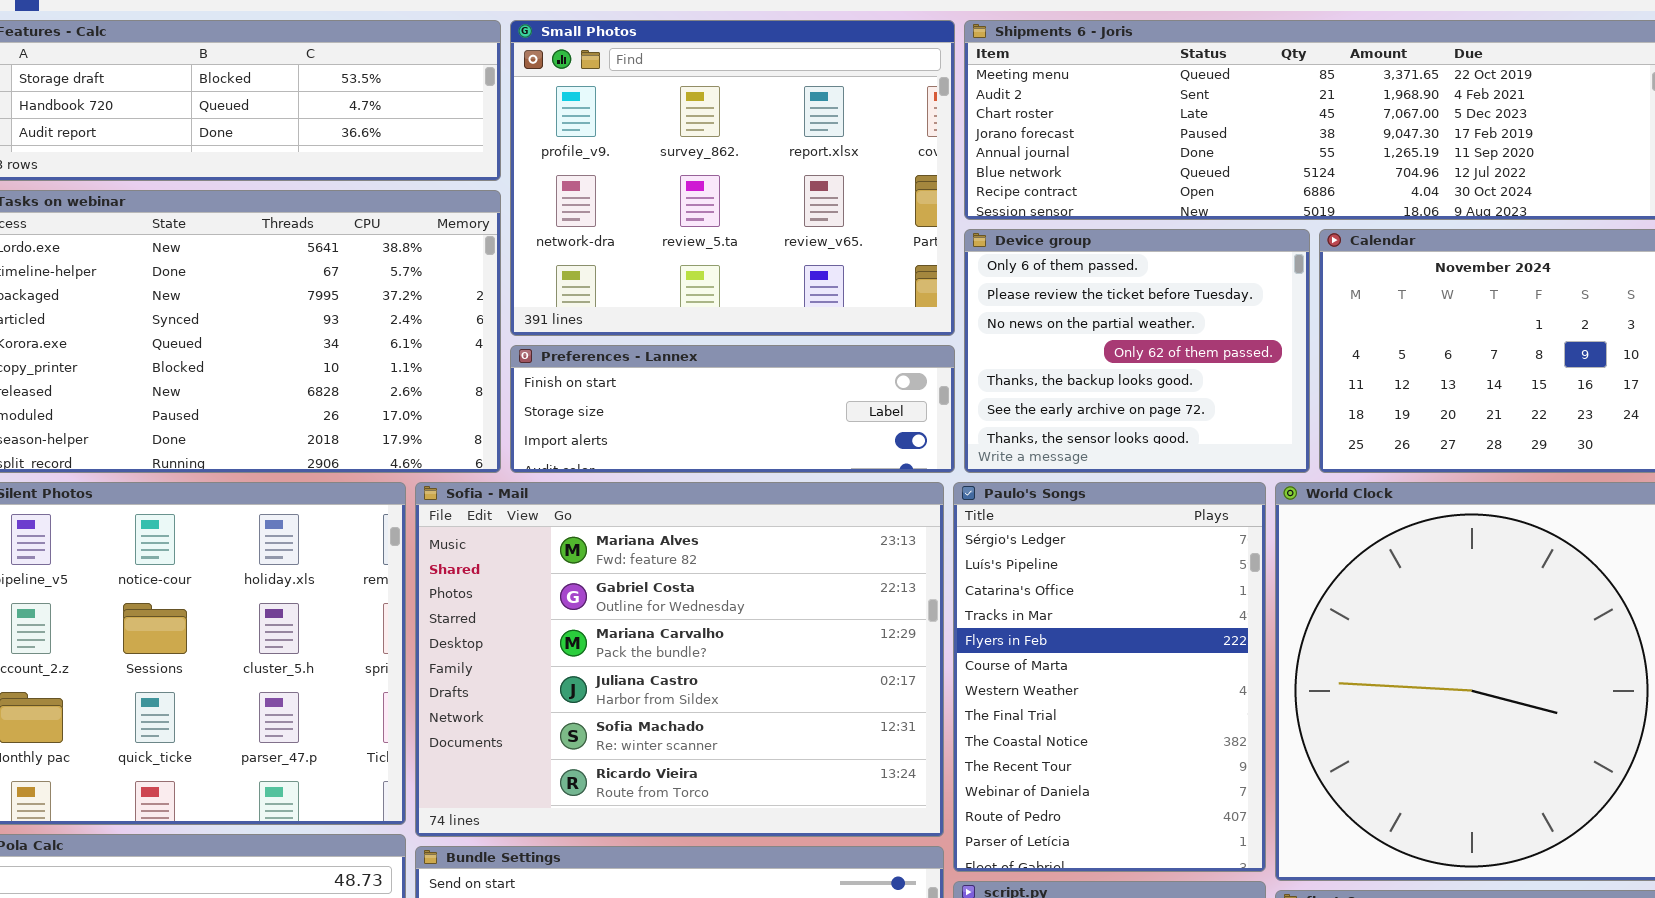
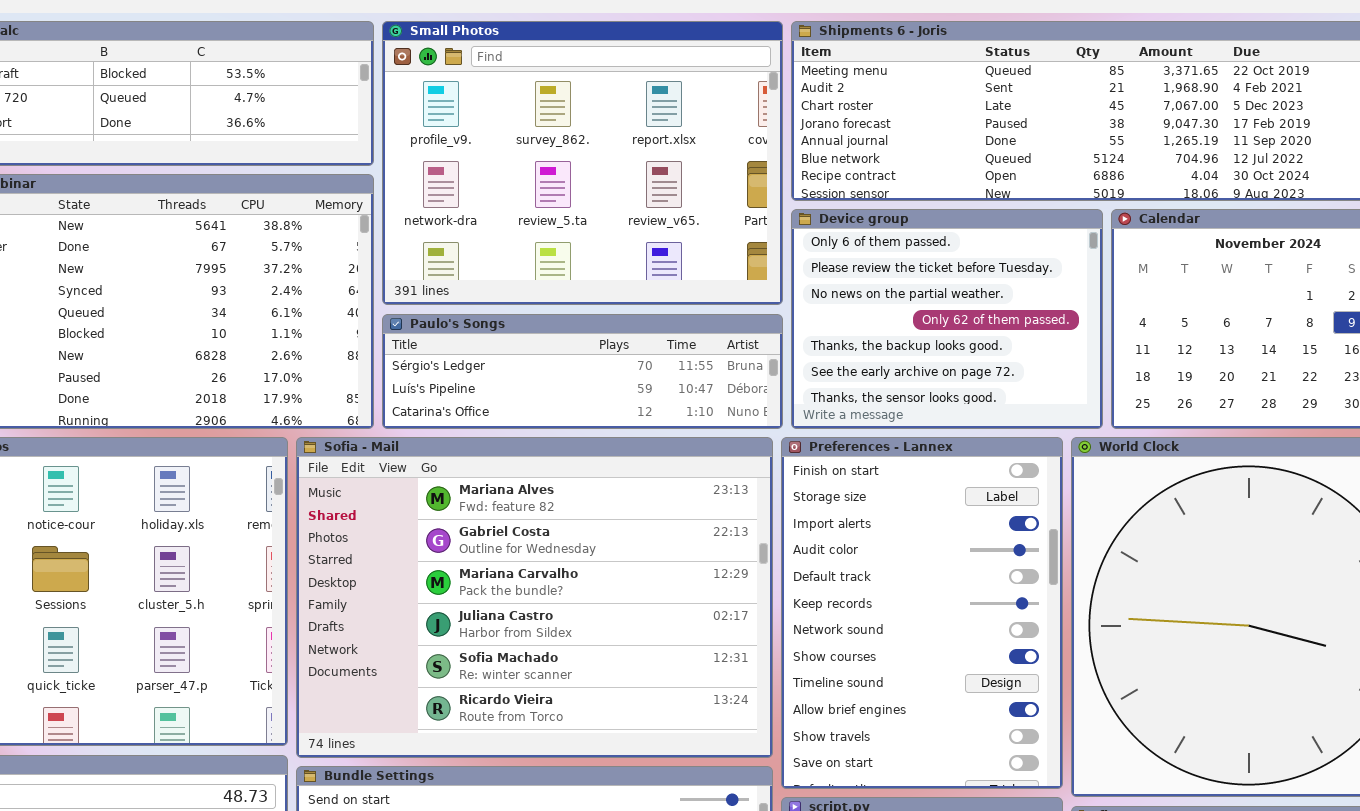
Preferences - Lannex: [510,345,955,473] -> [781,437,1063,789], moved, resized
Paulo's Songs: [953,482,1266,872] -> [382,314,783,429], moved, resized

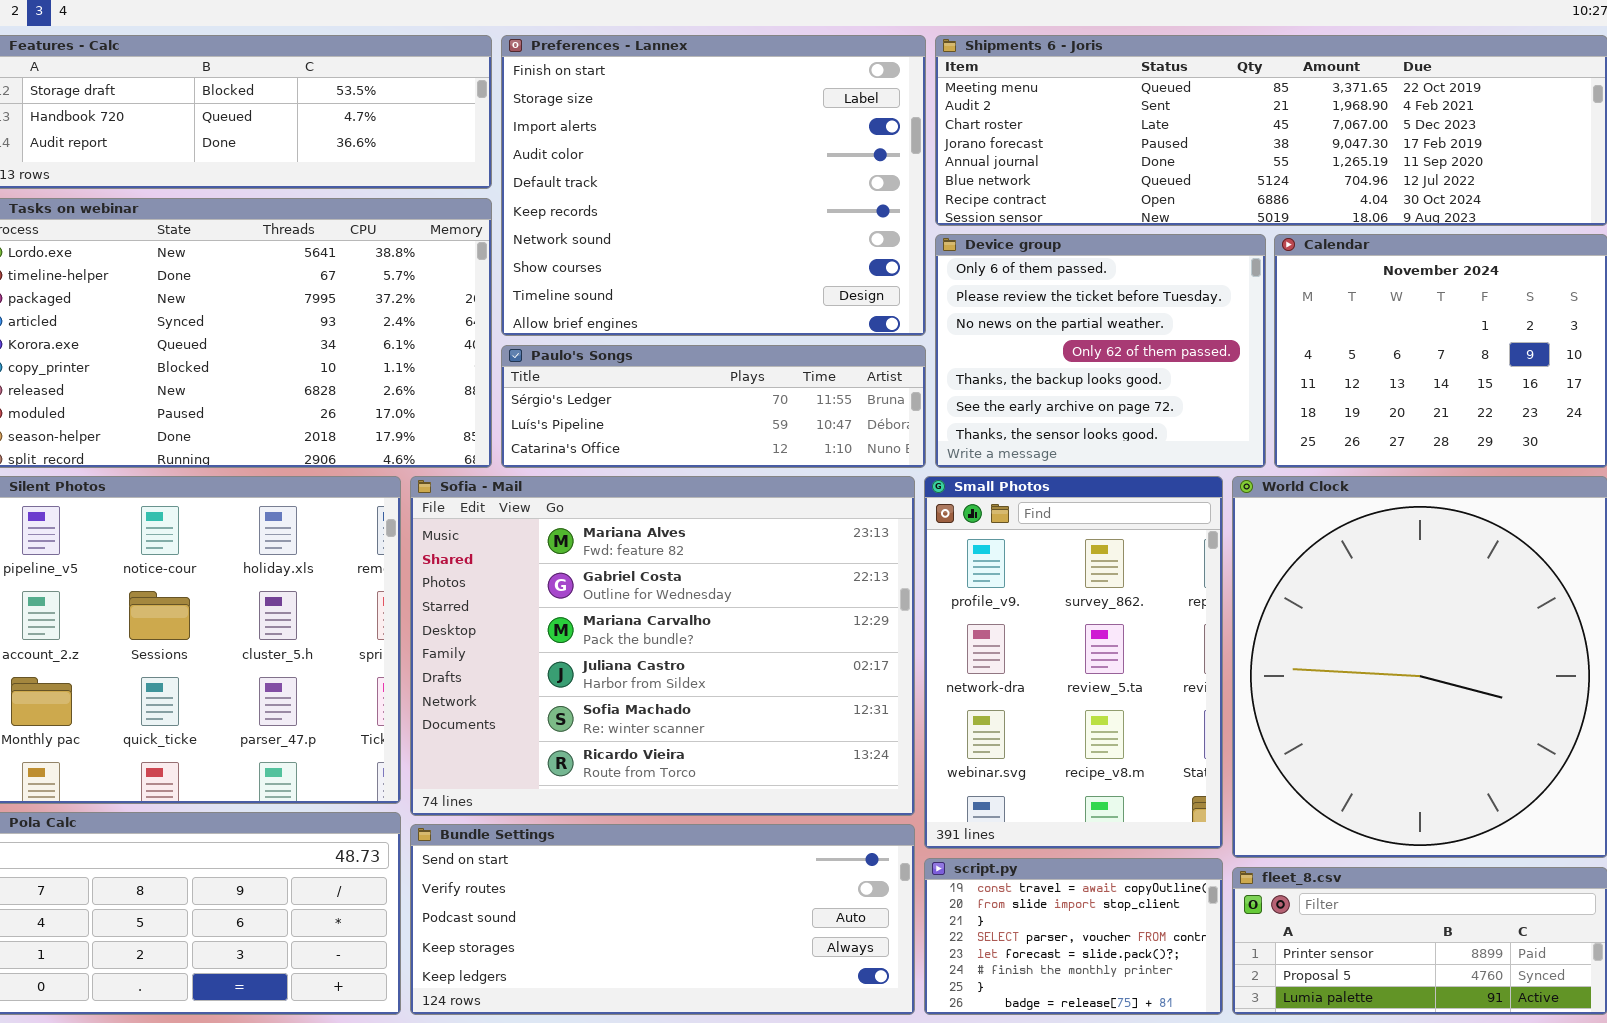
Small Photos: [382,21,783,305] -> [924,476,1223,849], moved, resized
Preferences - Lannex: [781,437,1063,789] -> [501,35,926,336], moved, resized

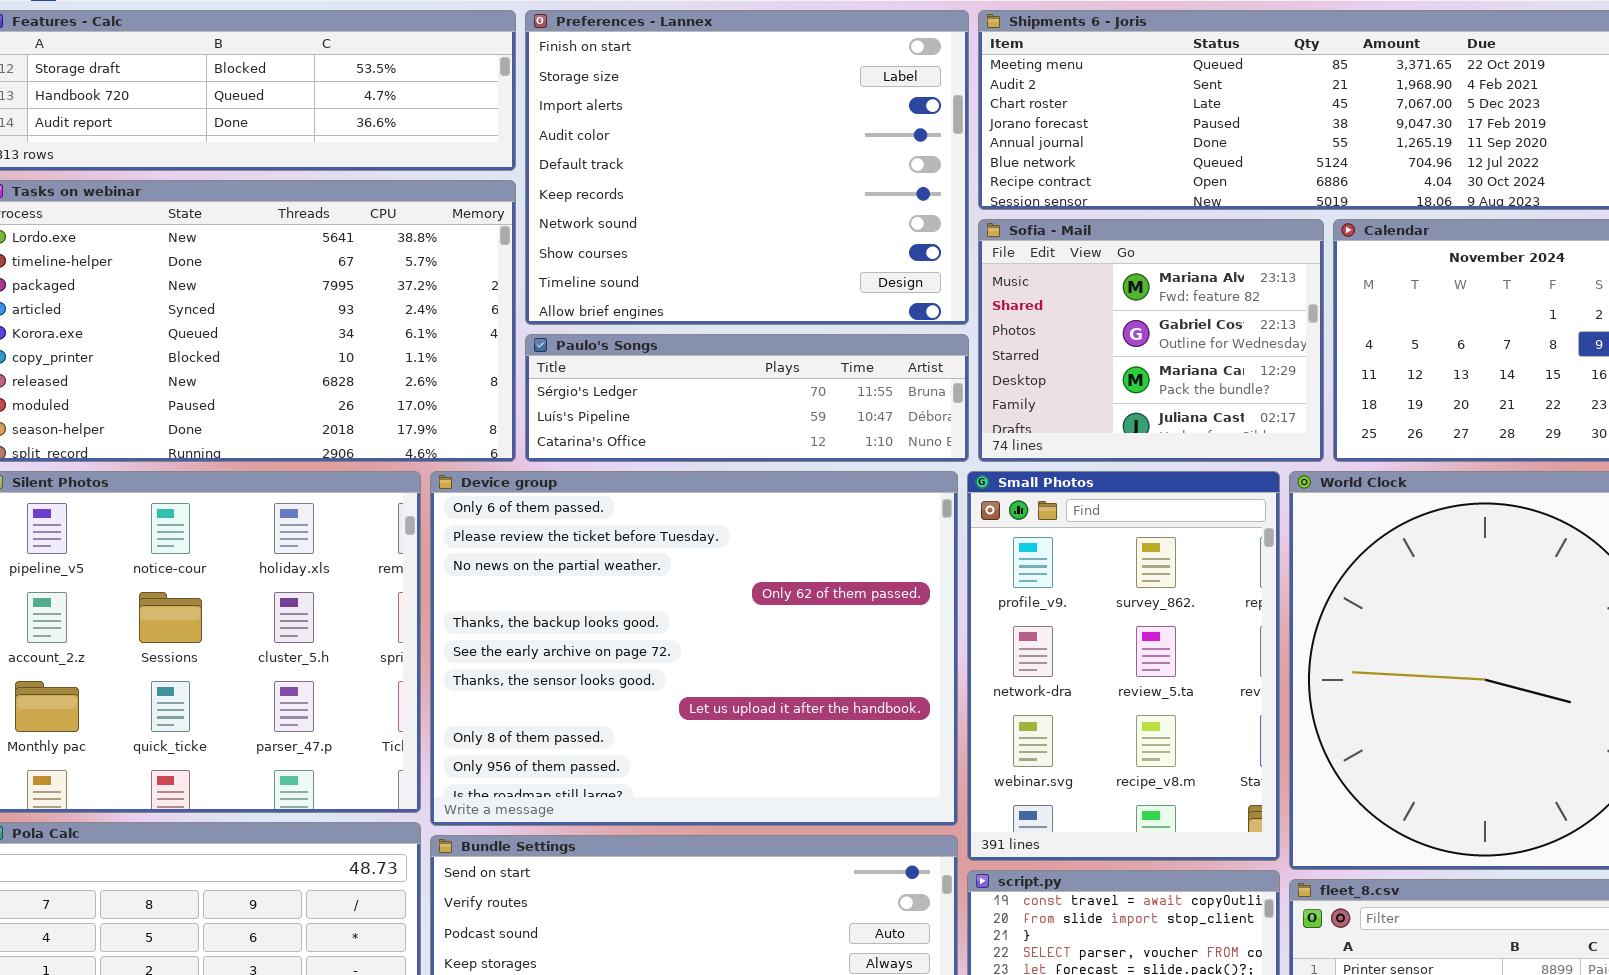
Device group: [935,234,1266,468] -> [430,471,958,826], moved, resized
Sofia - Mail: [410,476,915,816] -> [978,219,1324,462], moved, resized

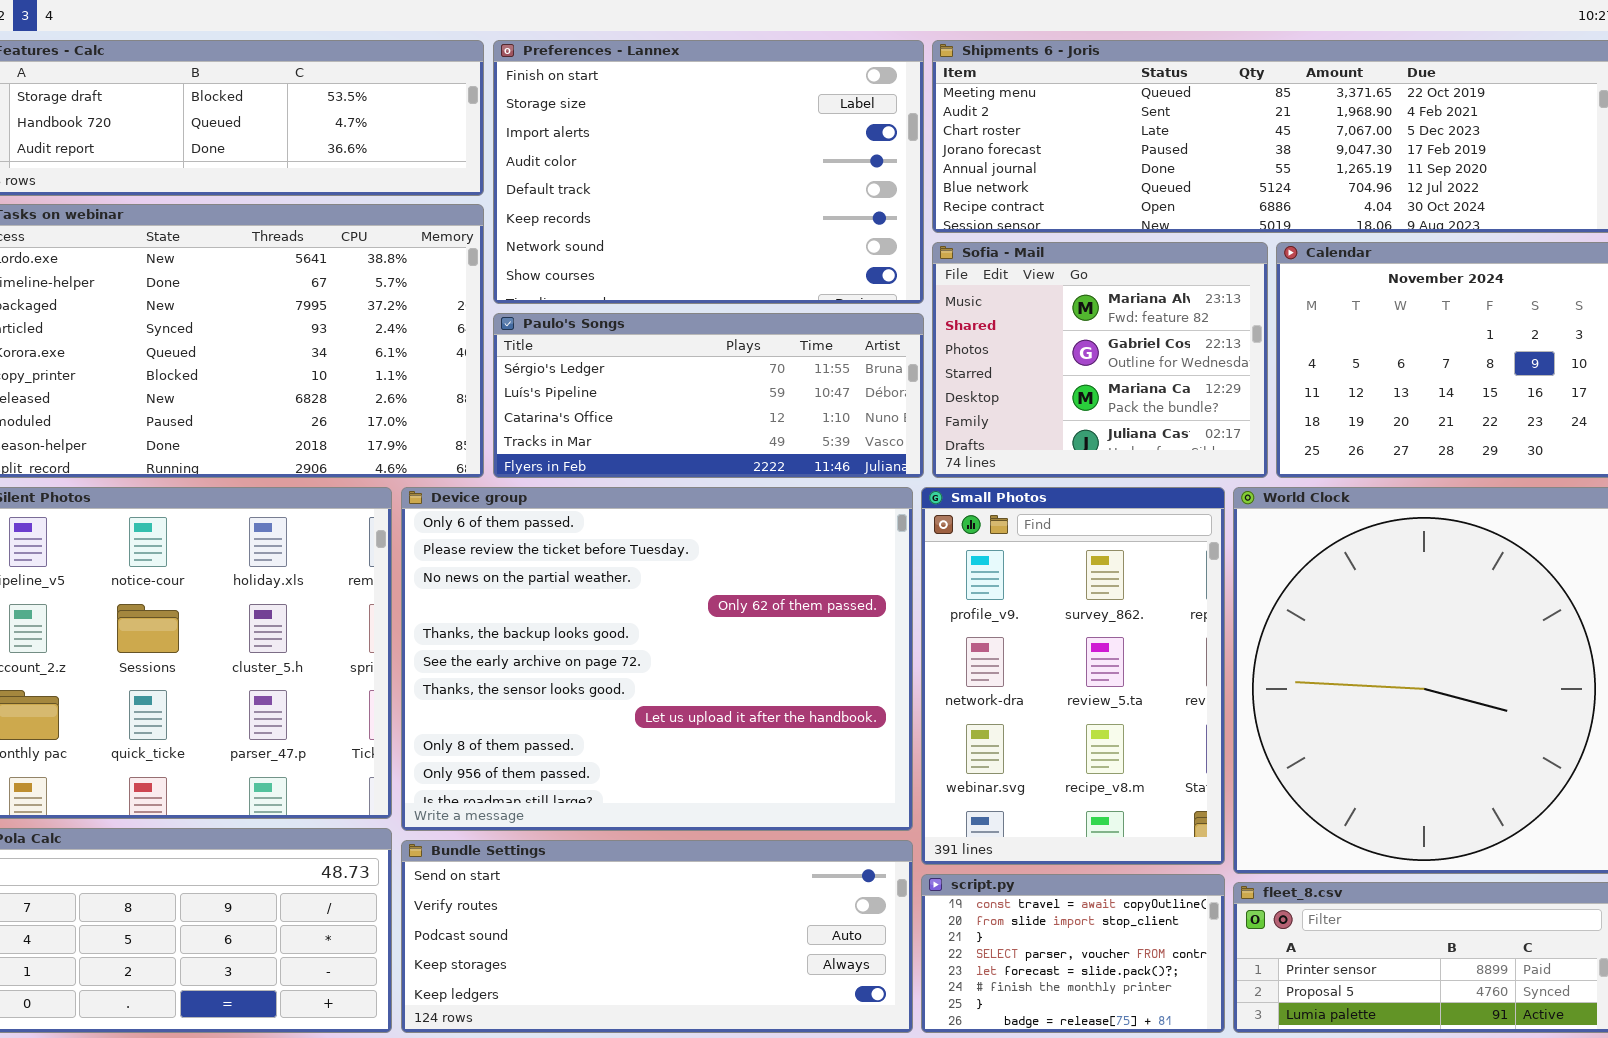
Preferences - Lannex: [525,10,969,325] -> [493,40,924,304], resized
Paulo's Songs: [525,334,969,462] -> [493,313,924,478], resized

